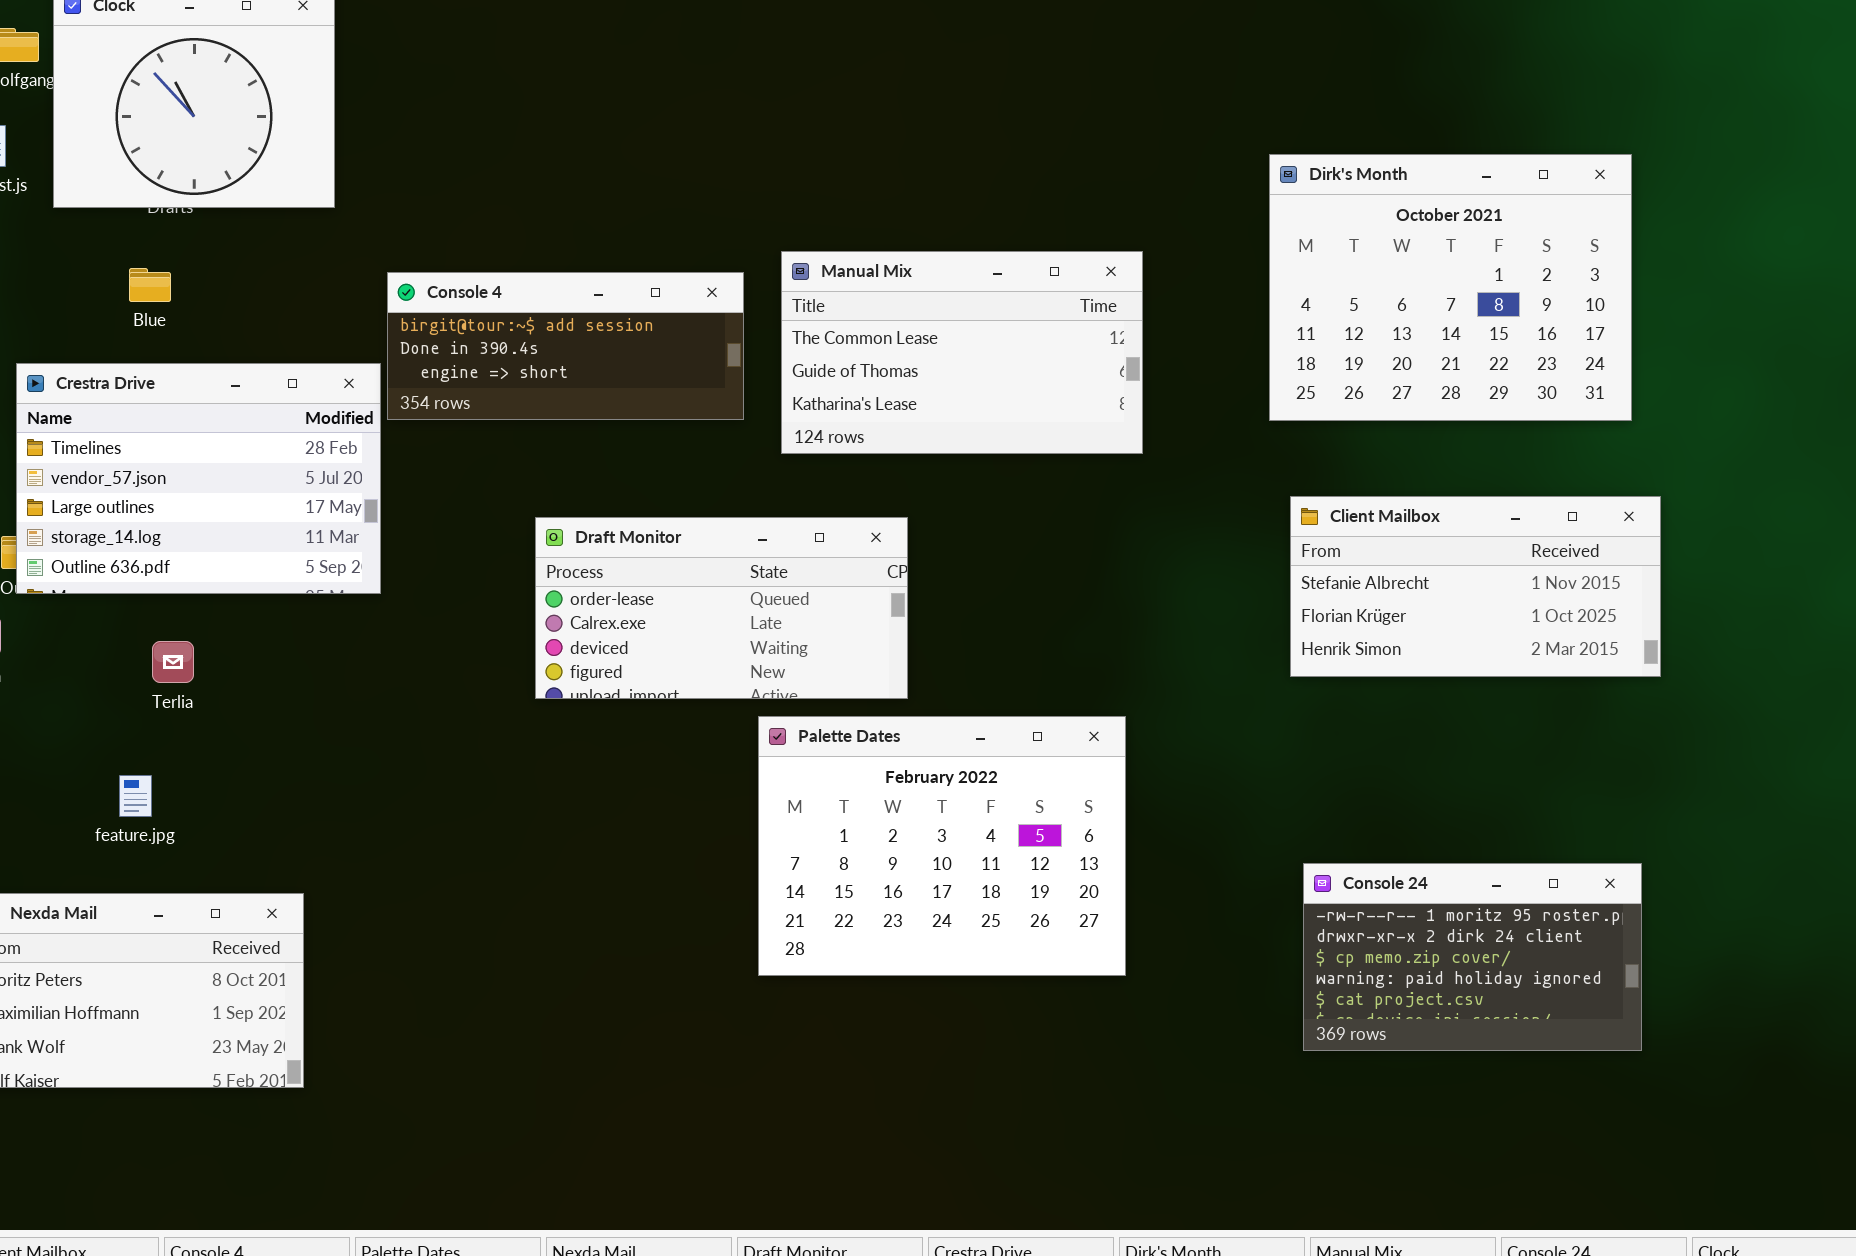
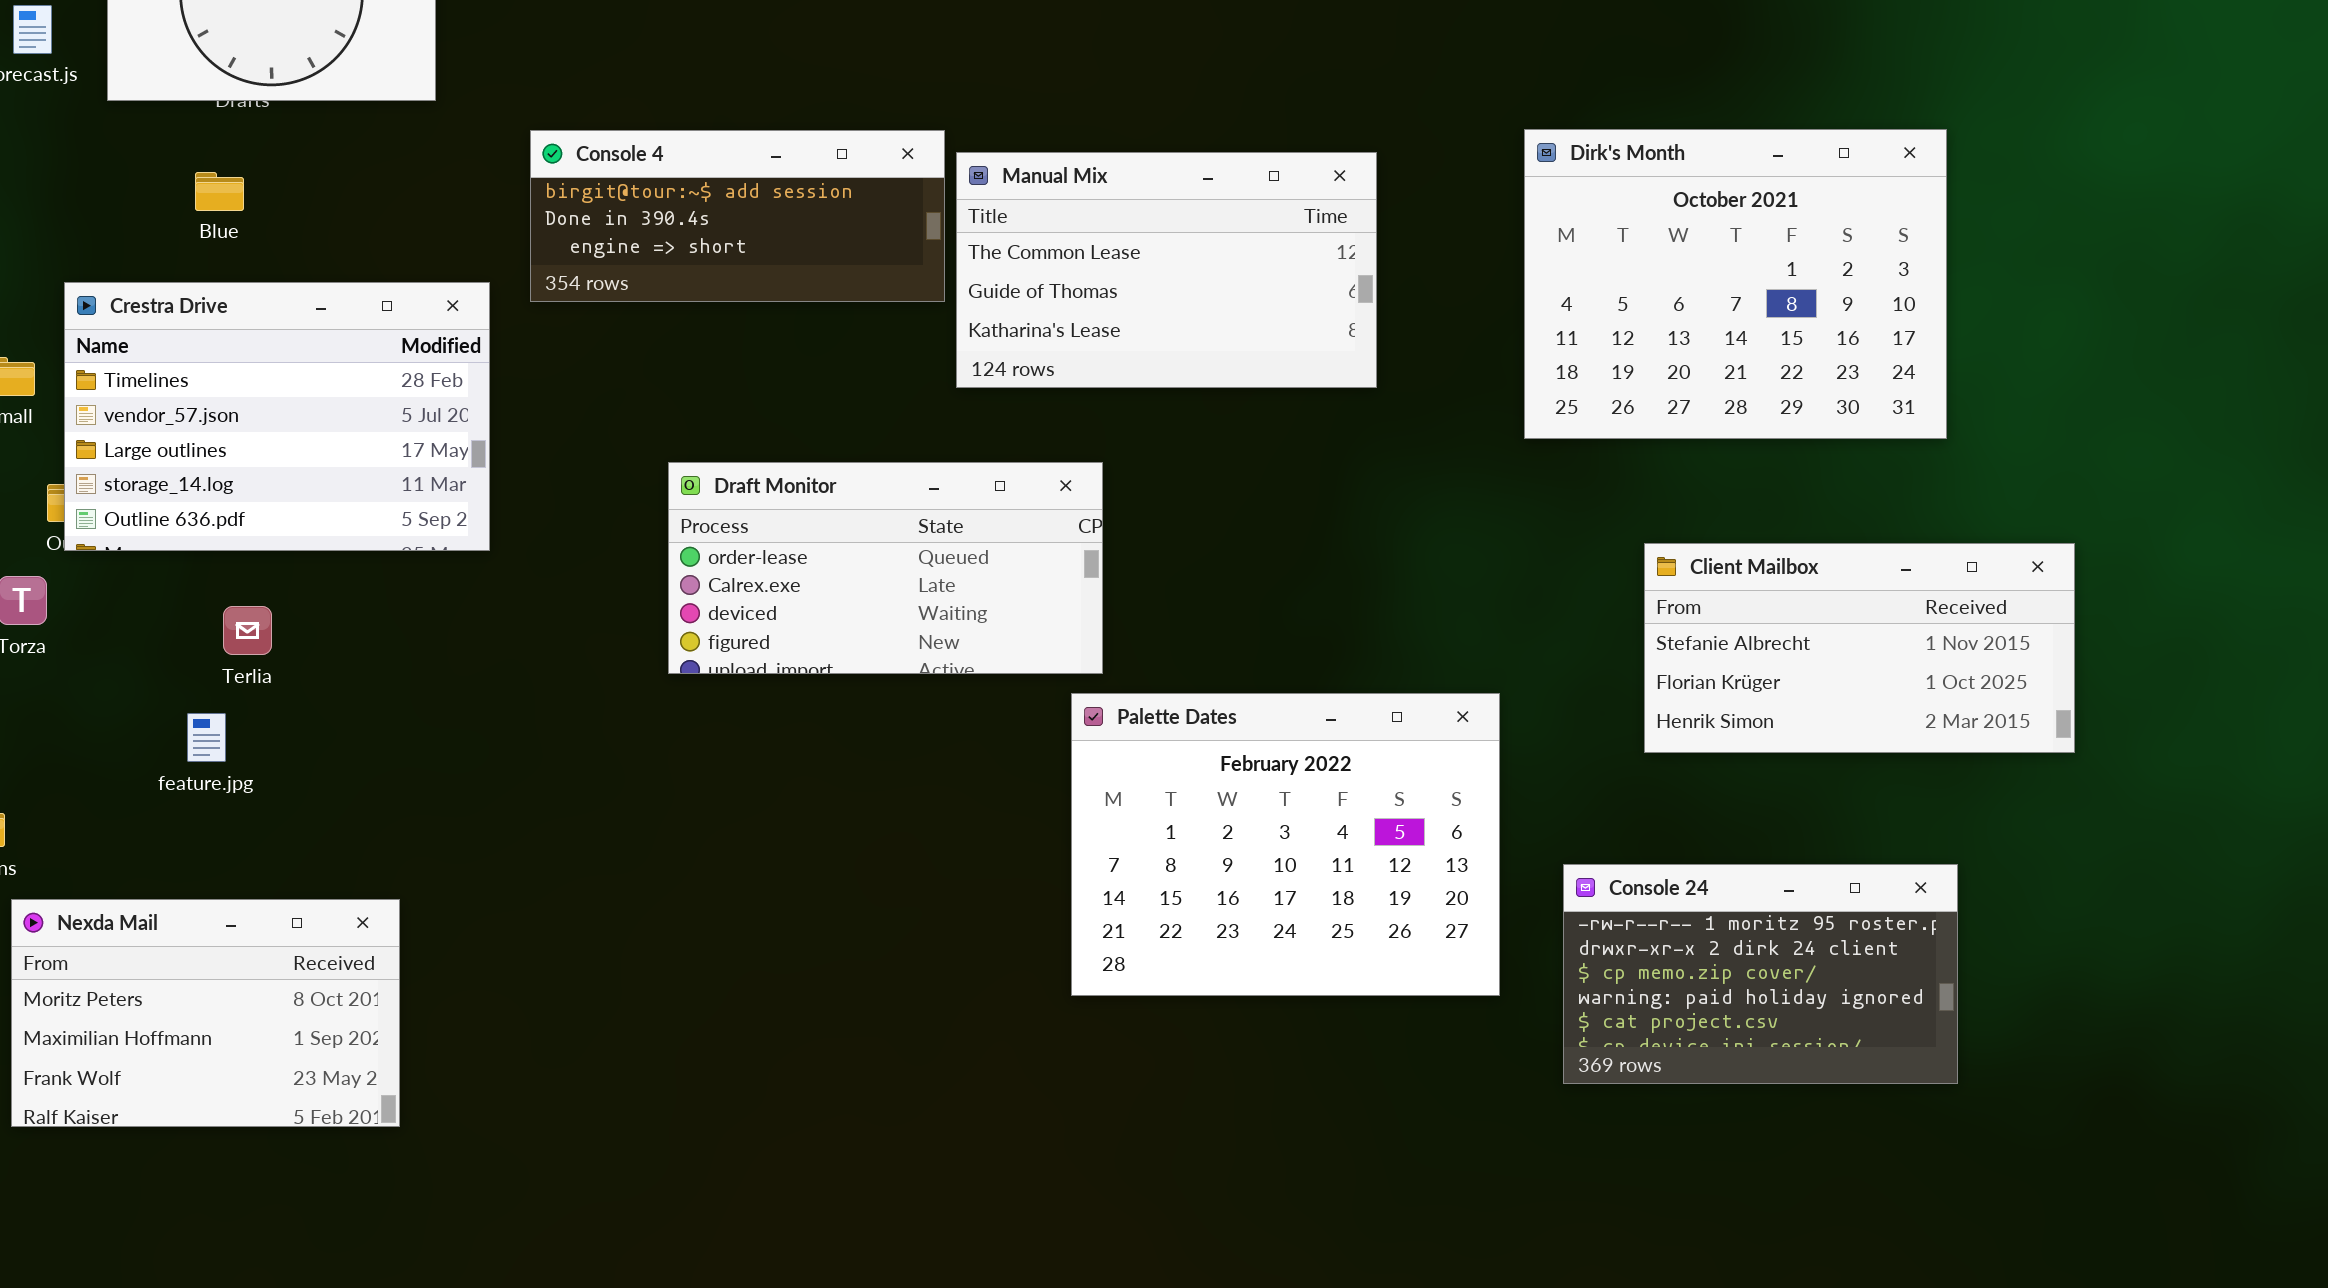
Dirk's Month: [1269,154,1632,421] -> [1524,129,1947,439], moved
Console 4: [387,272,744,420] -> [530,130,945,302], moved
Client Mailbox: [1290,496,1661,677] -> [1644,543,2075,753], moved
Palette Dates: [758,716,1126,976] -> [1071,693,1500,996], moved
feature.jpg: [119,775,152,817] -> [187,713,226,762], moved

